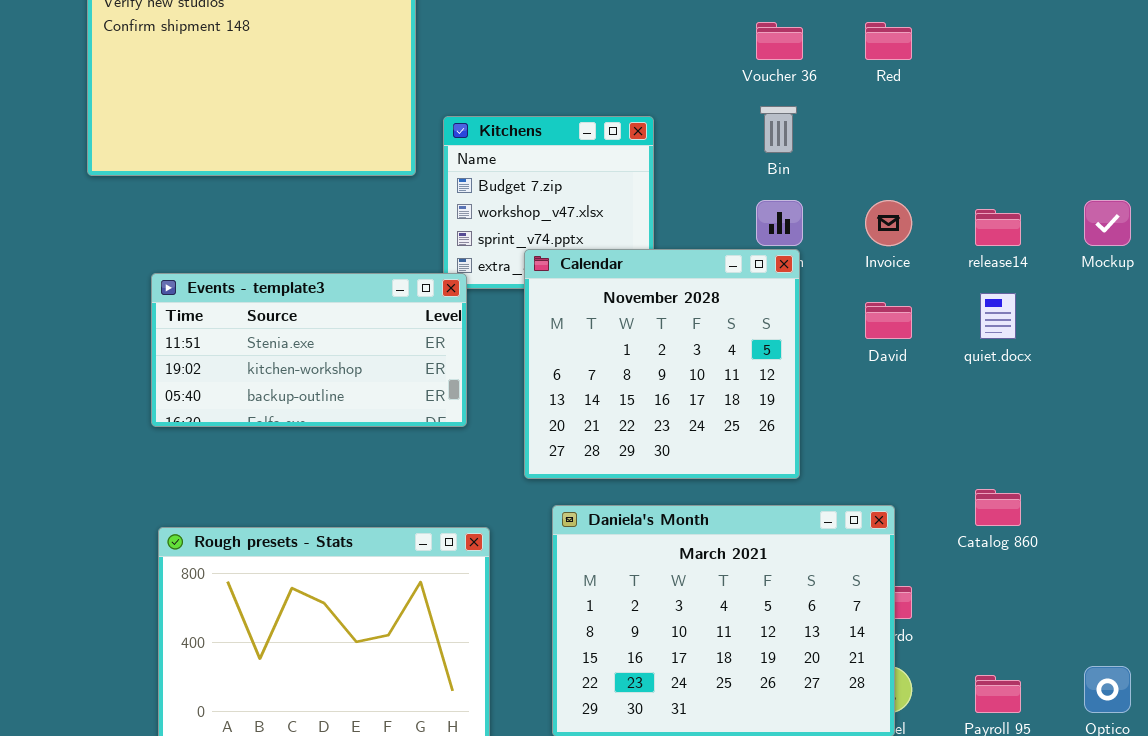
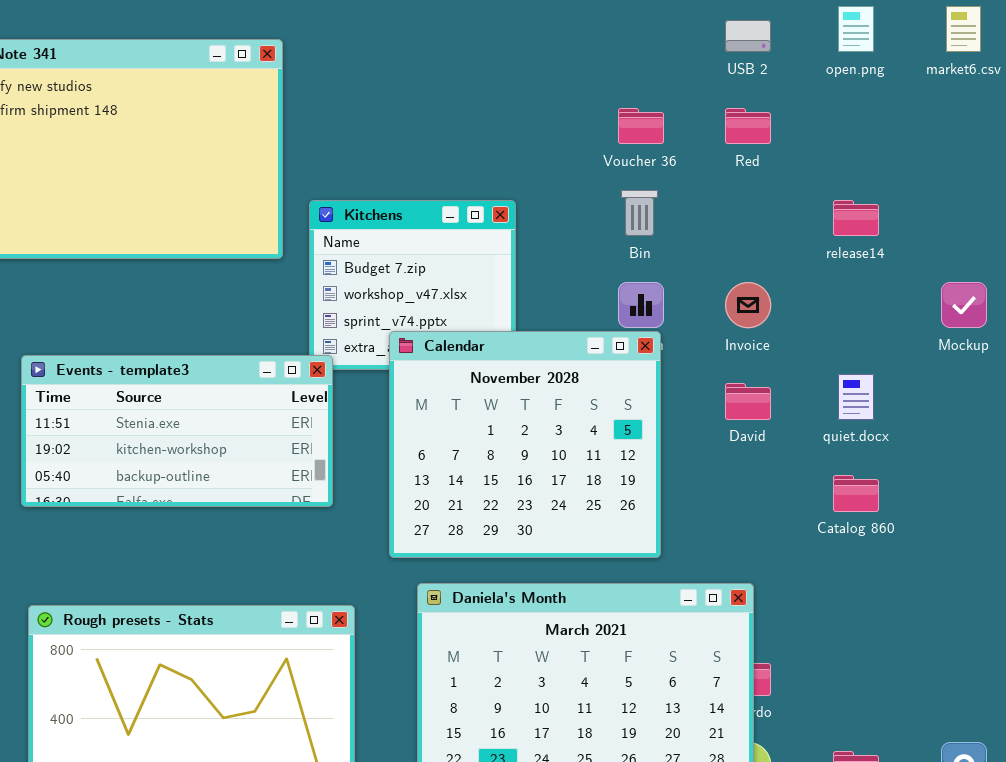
release14: [975,209,1021,246] -> [833,200,879,236], moved
Catalog 860: [975,489,1021,526] -> [833,475,879,512], moved

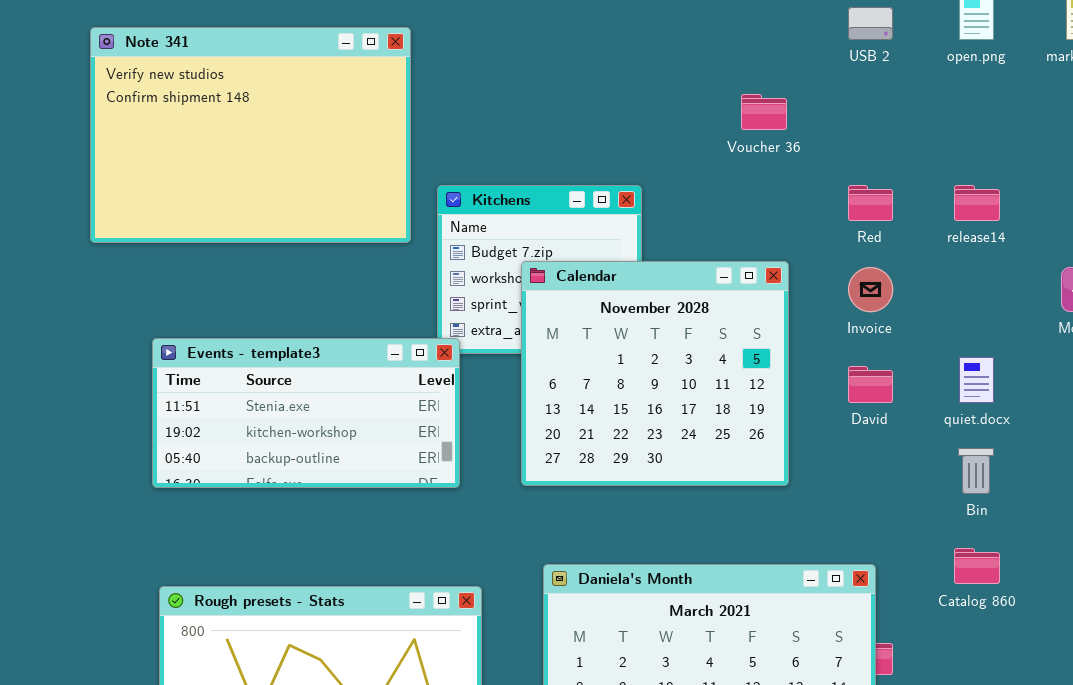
Red: [725,108,771,144] -> [848,185,893,221], moved
Bin: [621,190,658,236] -> [958,448,994,494], moved
Calendar: [389,331,661,558] -> [521,261,789,486], moved
Catalog 860: [833,475,879,512] -> [954,548,1000,584], moved

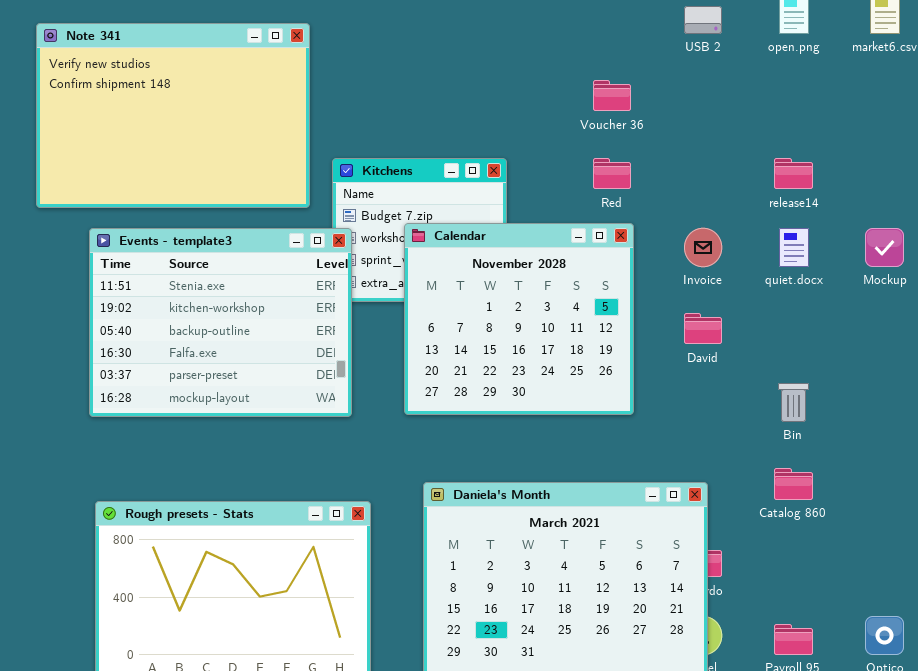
Red: [848,185,893,221] -> [593,158,631,189], moved
Events - template3: [152,338,460,488] -> [89,228,352,417], resized
quiet.docx: [959,357,994,403] -> [779,228,809,267], moved

